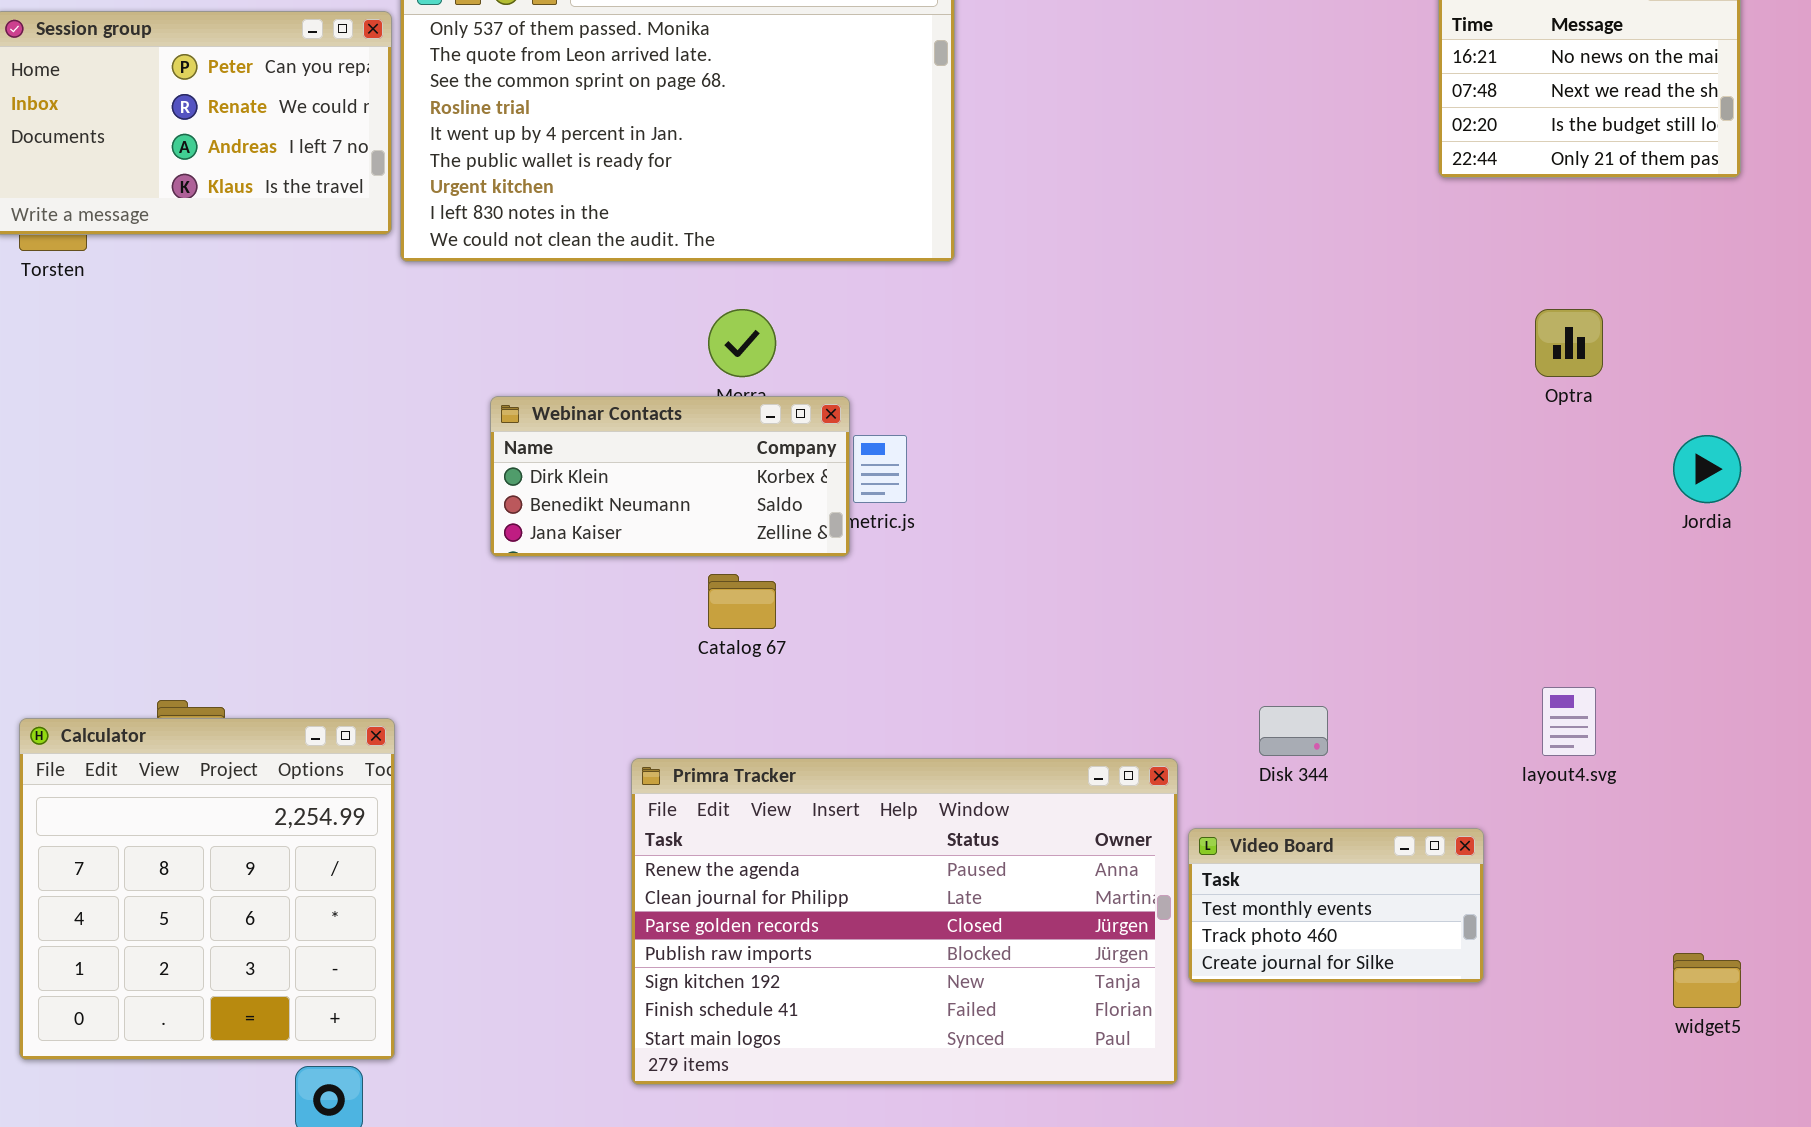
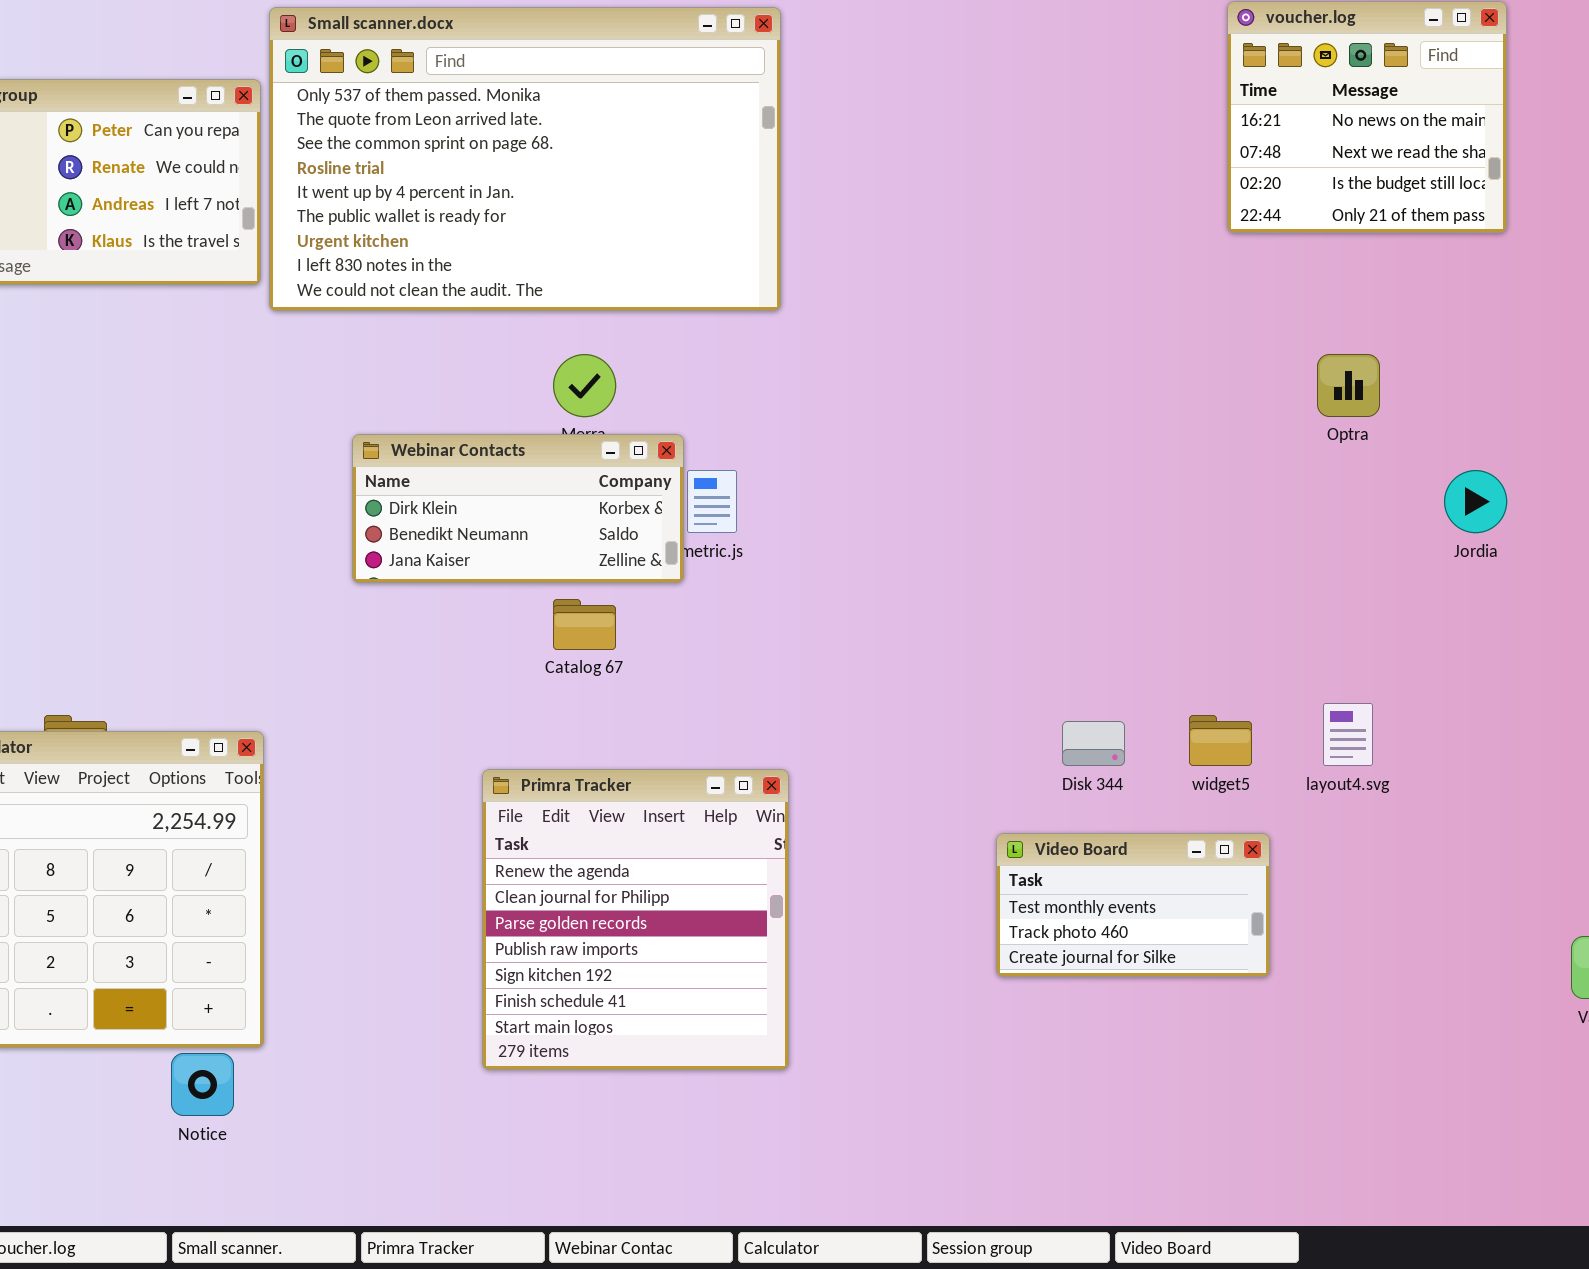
Primra Tracker: [631,758,1178,1085] -> [482,769,789,1070], resized
widget5: [1673,953,1741,1008] -> [1189,715,1252,766], moved

